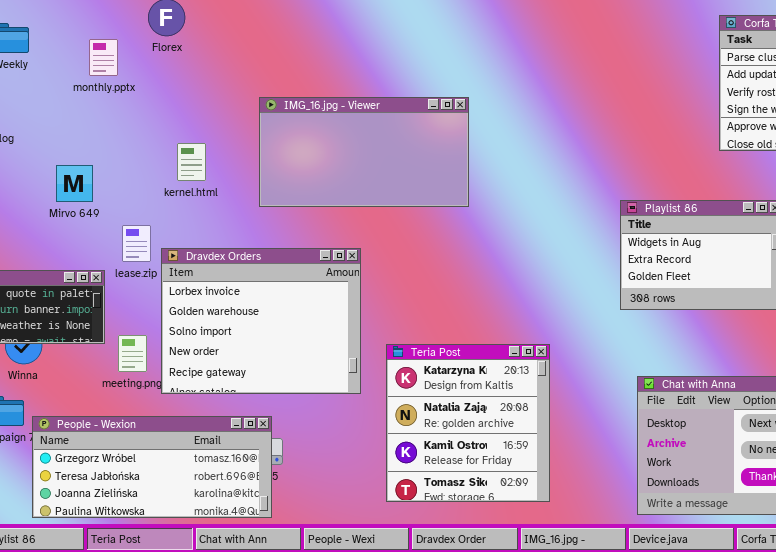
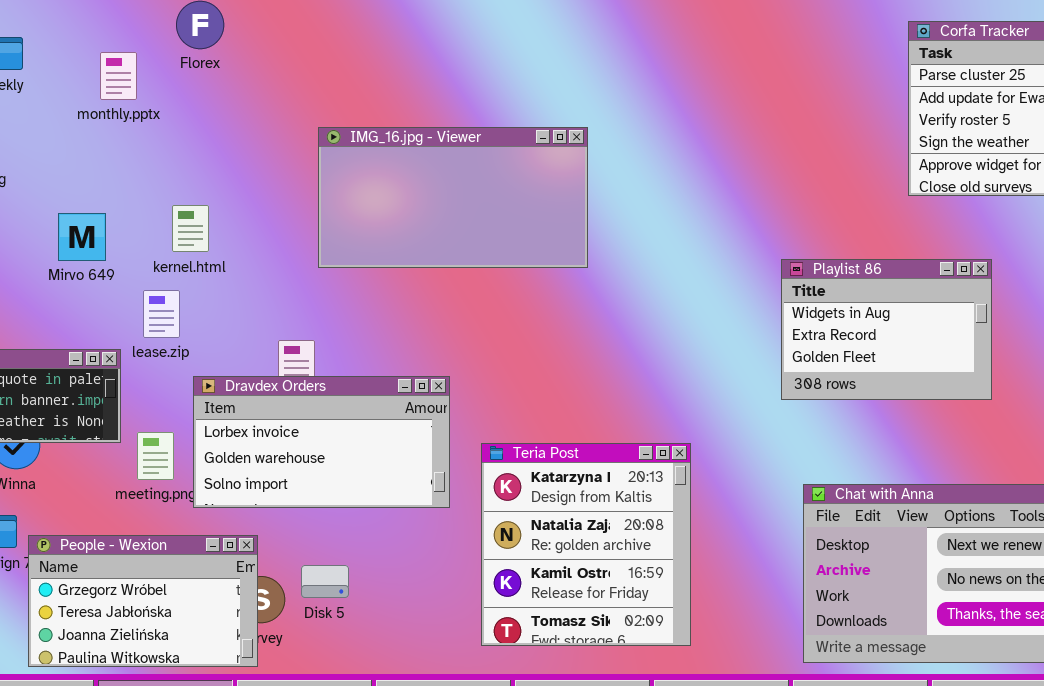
kernel.html: [177,143,206,181] -> [172,205,209,252], moved
Dravdex Orders: [161,248,361,394] -> [193,376,450,508], resized
People - Wexion: [32,416,272,518] -> [28,535,258,667], resized

